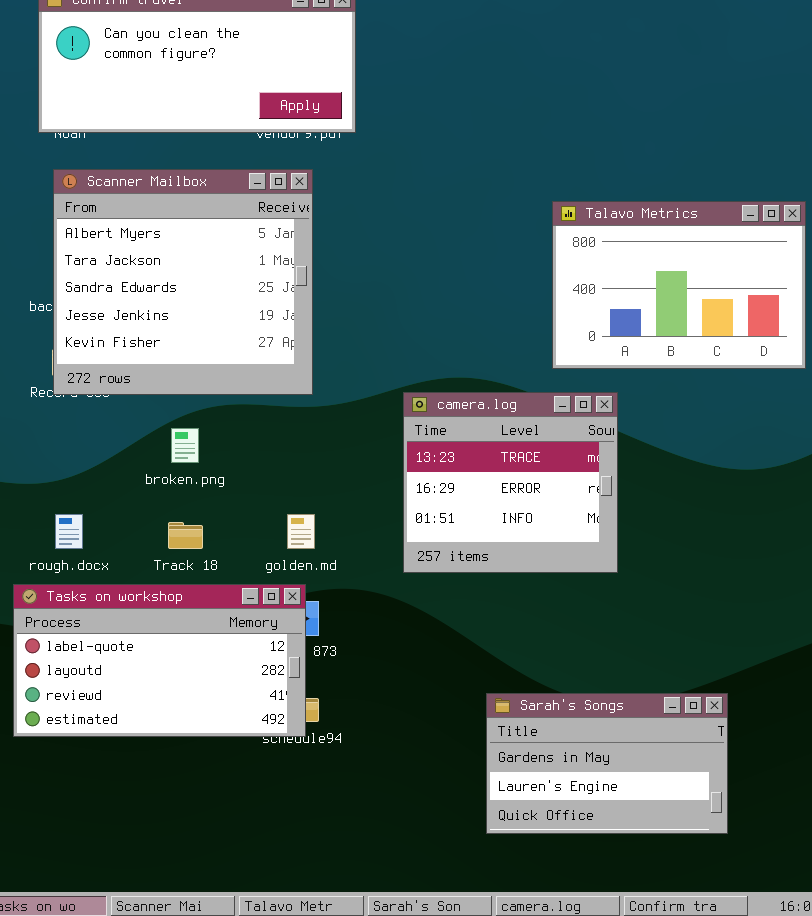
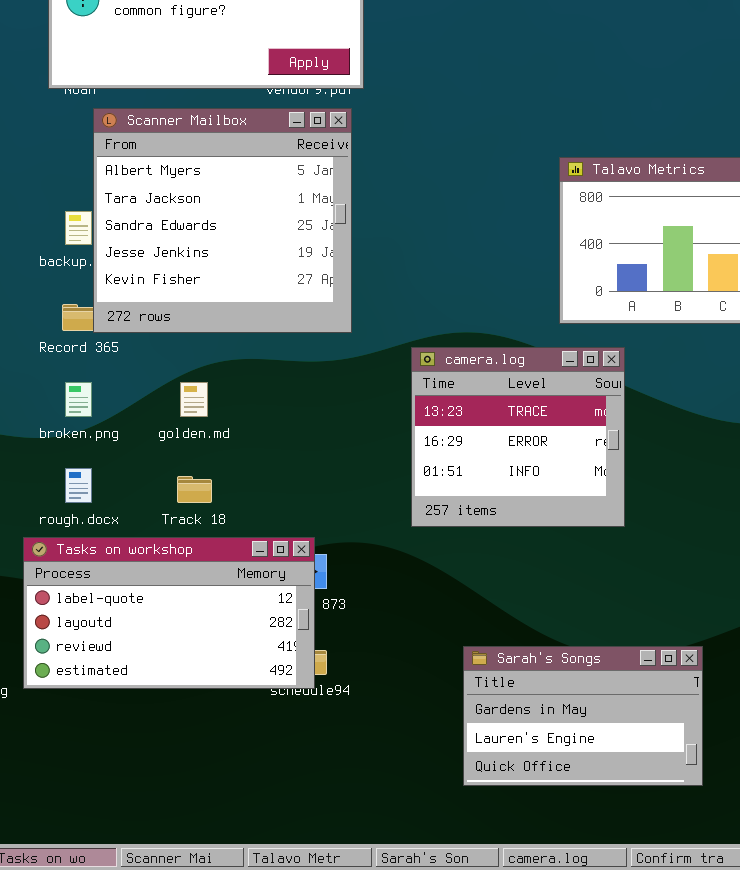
Scanner Mailbox: [53,169,313,395] -> [93,108,352,333], moved
broken.png: [171,428,199,463] -> [65,382,92,417], moved
golden.md: [287,514,315,549] -> [180,382,208,417], moved
Sarah's Songs: [486,693,728,834] -> [463,646,703,786], moved

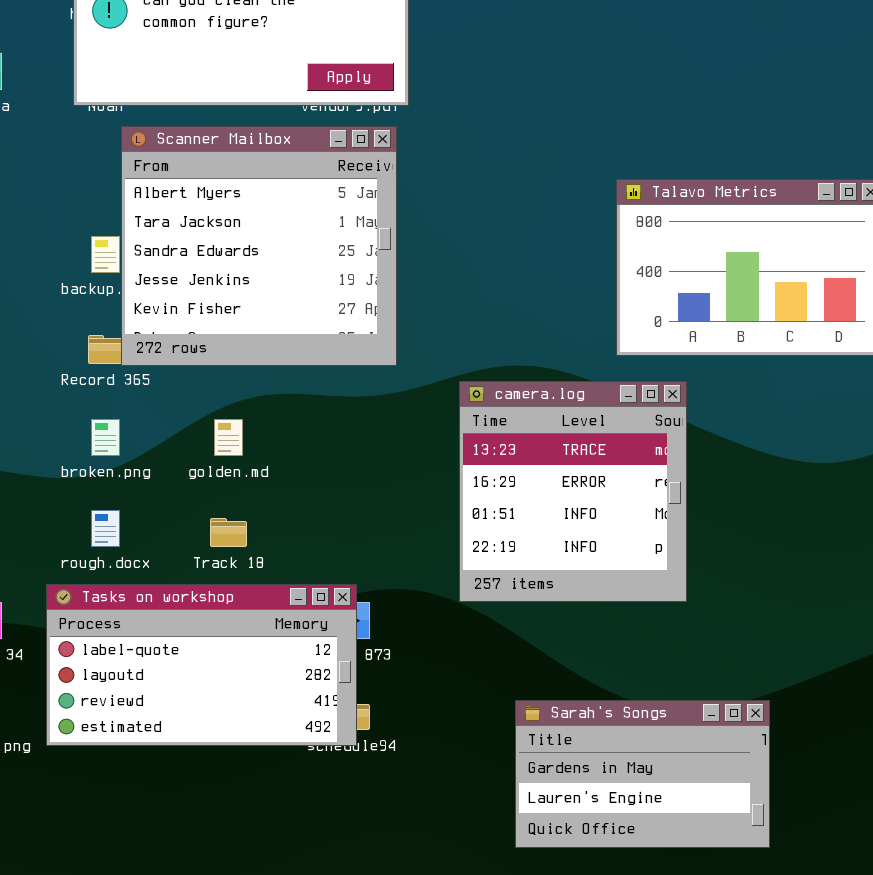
camera.log: [411,347,625,527] -> [459,381,687,602], resized

